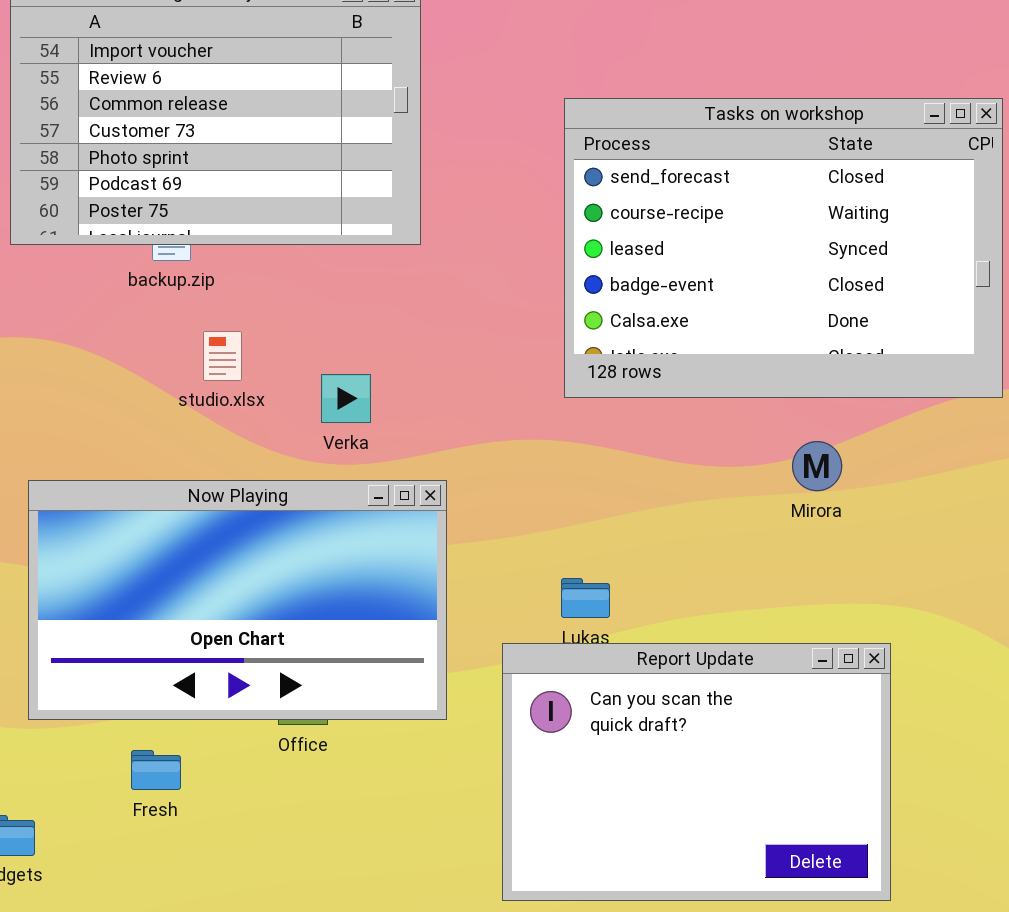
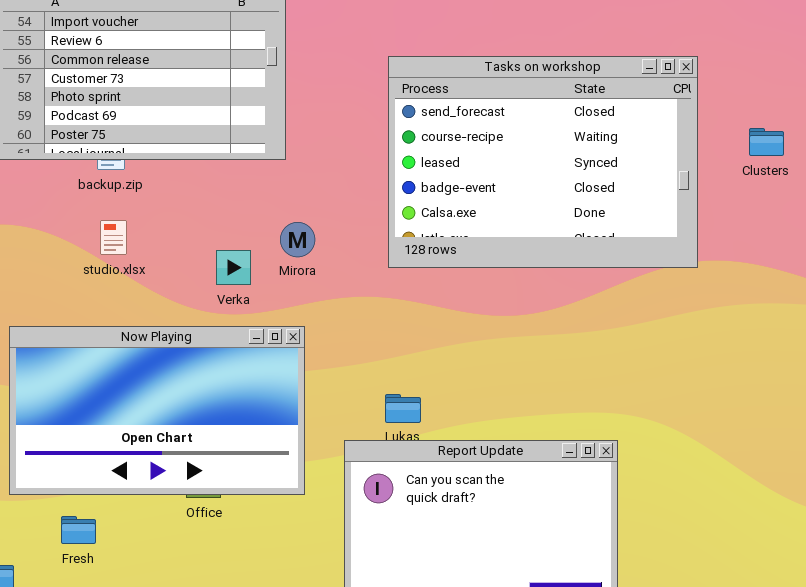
studio.xlsx: [203,331,242,381] -> [100,220,127,255], moved
Mirora: [792,441,842,491] -> [280,222,315,257], moved
Fresh: [131,750,181,790] -> [61,516,96,544], moved

